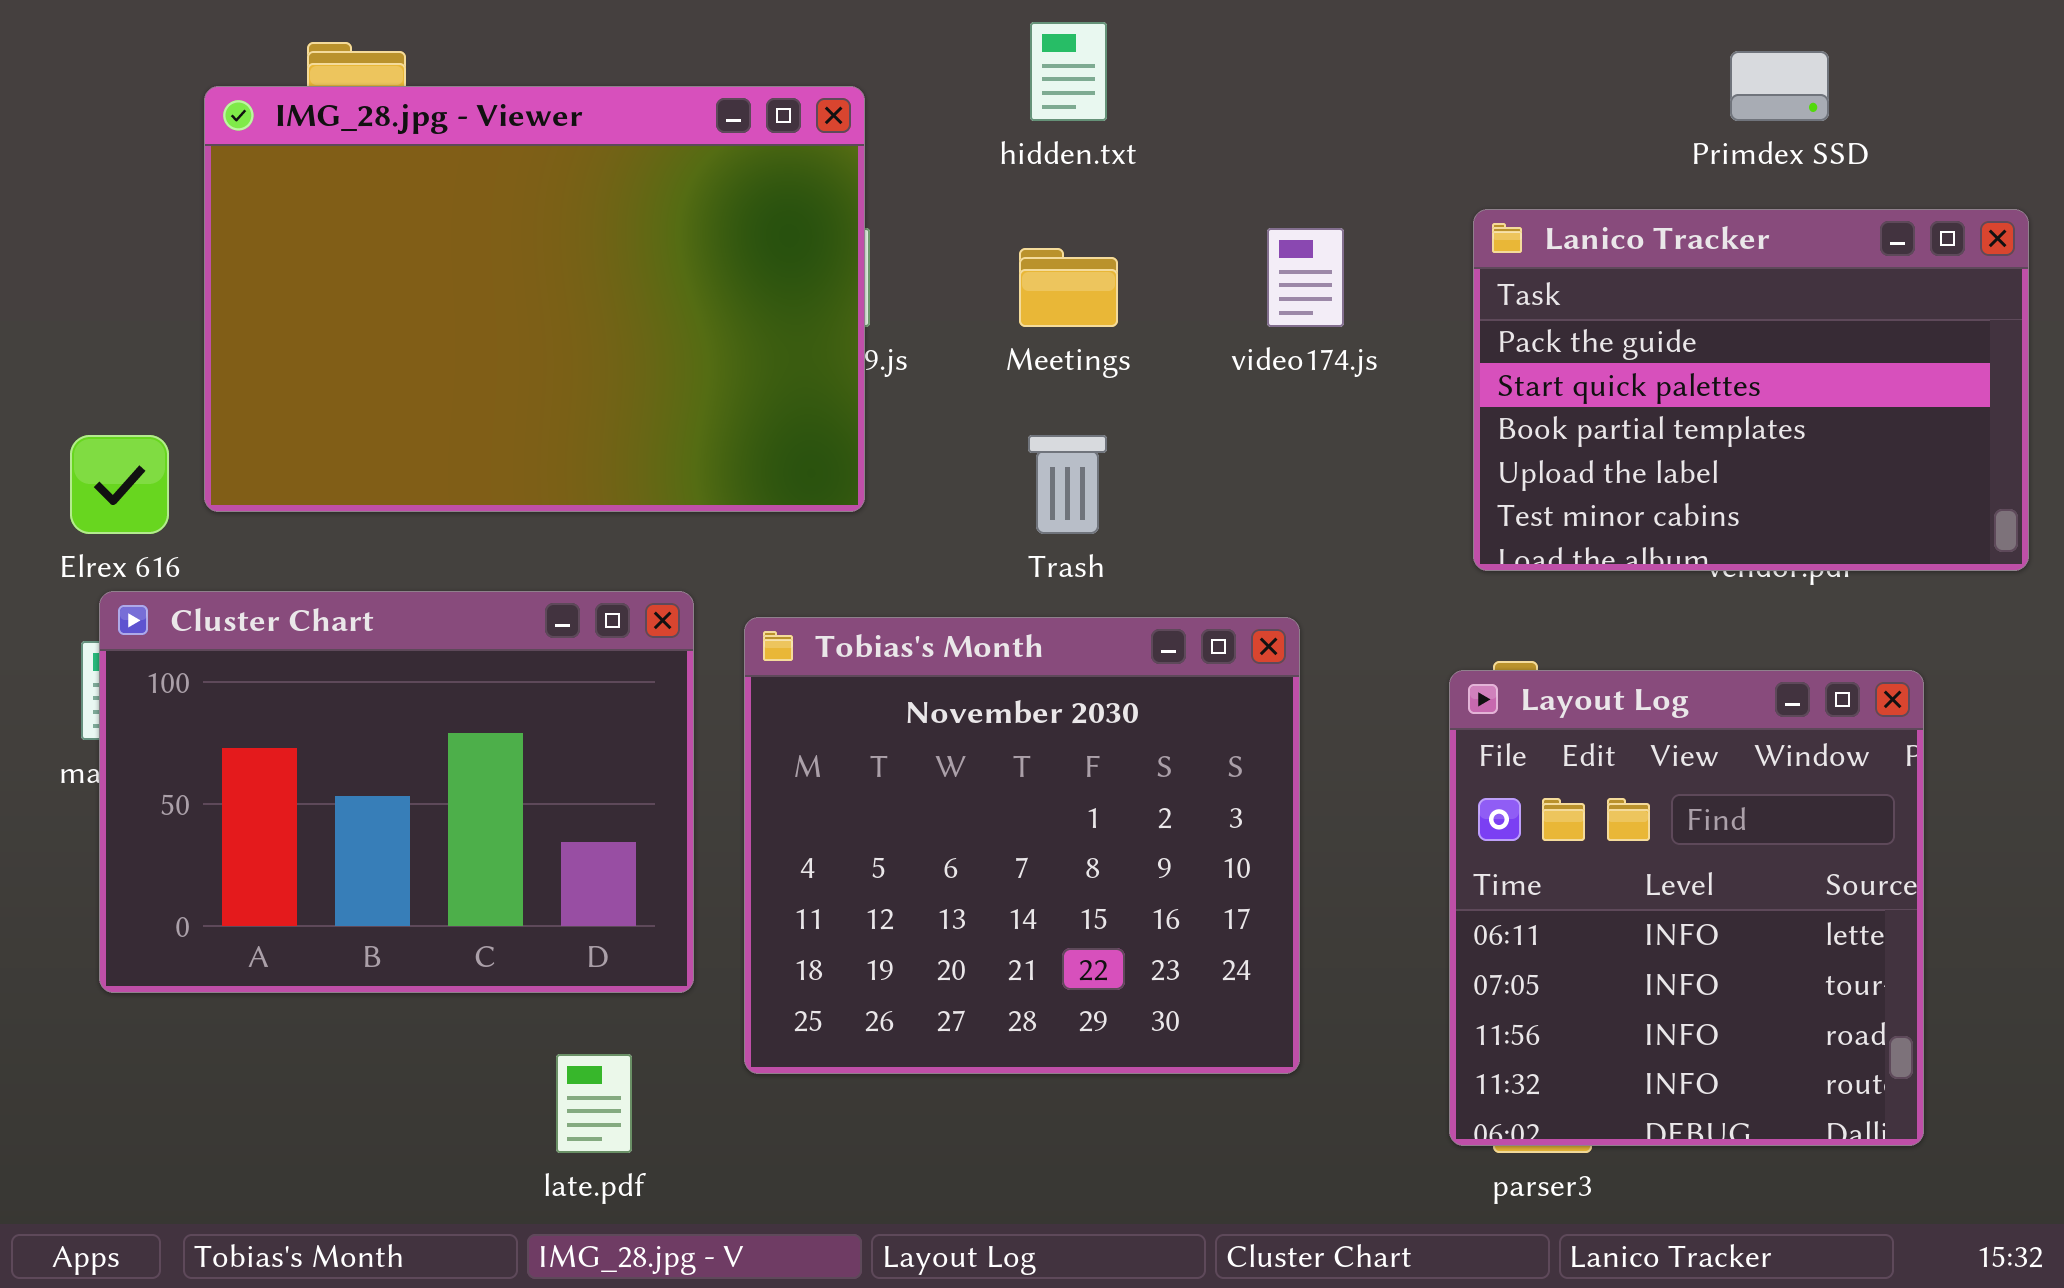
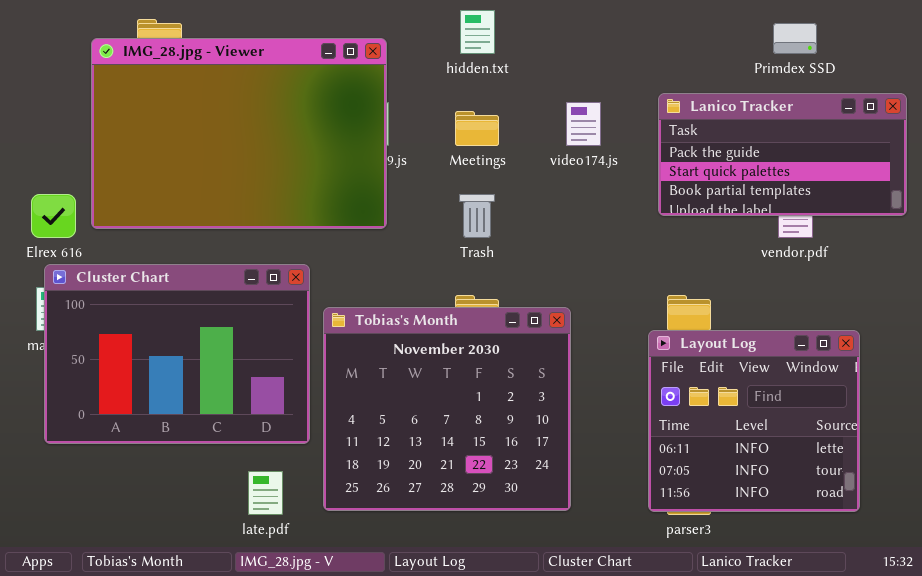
Lanico Tracker: [1473,209,2029,571] -> [658,93,907,216], resized
Tobias's Month: [744,617,1300,1074] -> [323,307,571,511], moved
Layout Log: [1449,670,1924,1146] -> [648,330,860,512], resized

